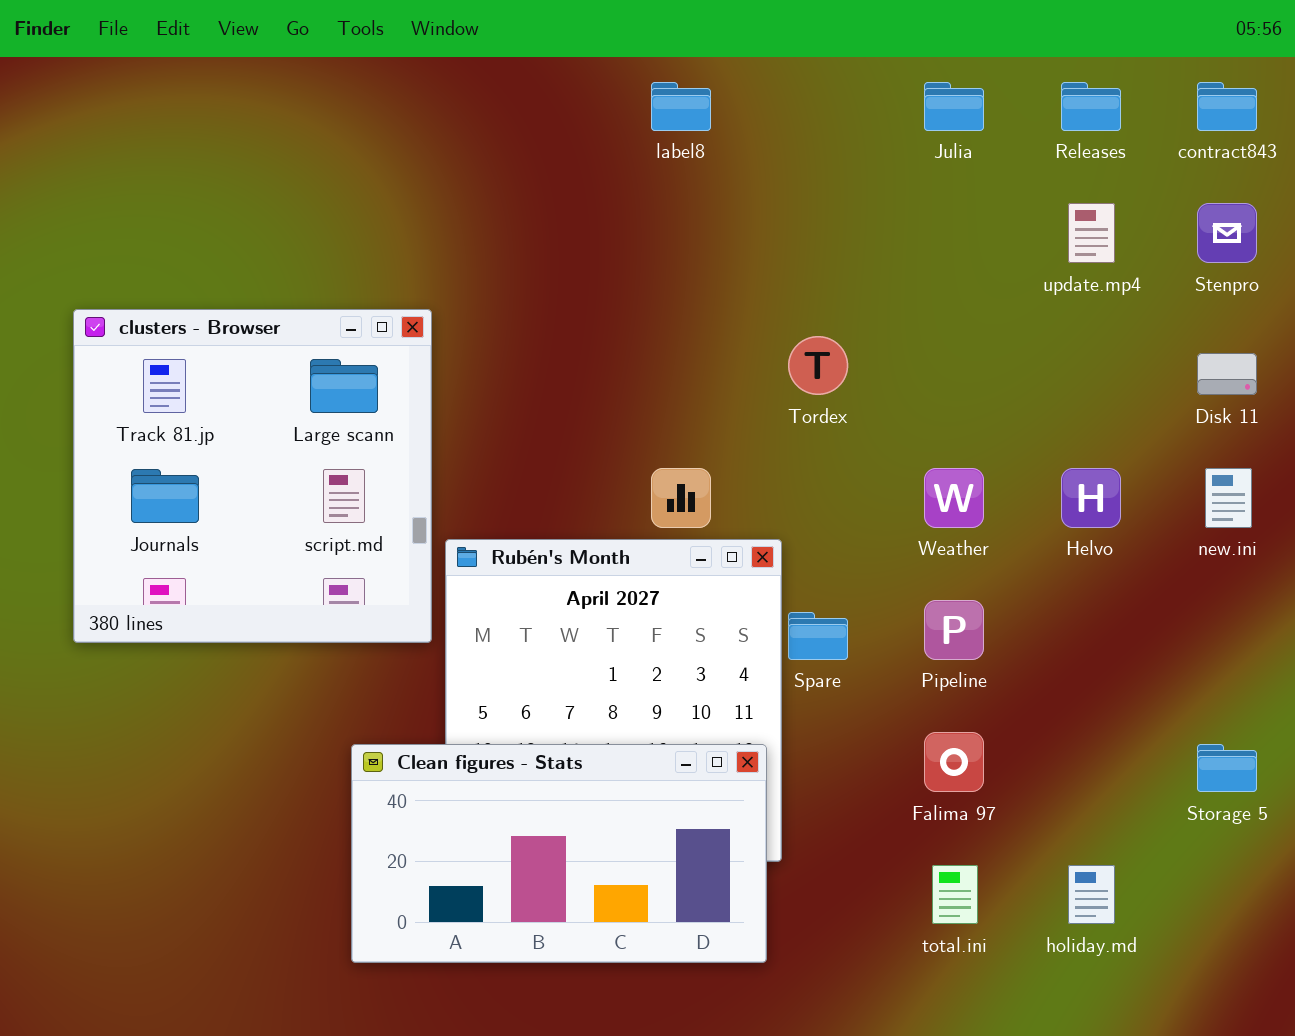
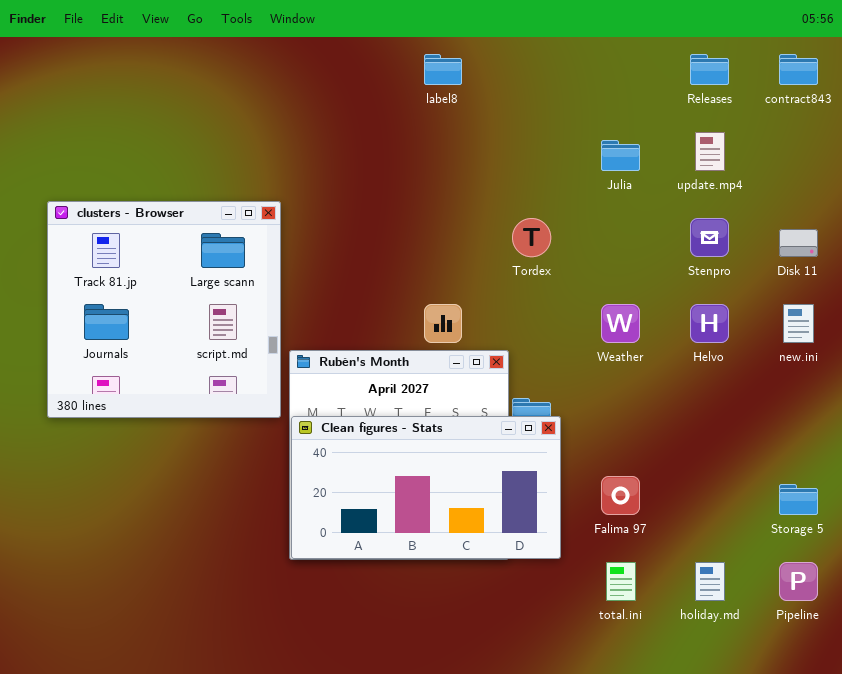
Julia: [924,82,984,131] -> [601,140,640,171], moved
Stenpro: [1197,203,1257,263] -> [690,218,729,257], moved
Pipeline: [924,600,984,660] -> [779,562,818,601], moved
Clean figures - Stats: [351,744,767,963] -> [291,416,561,559], moved

